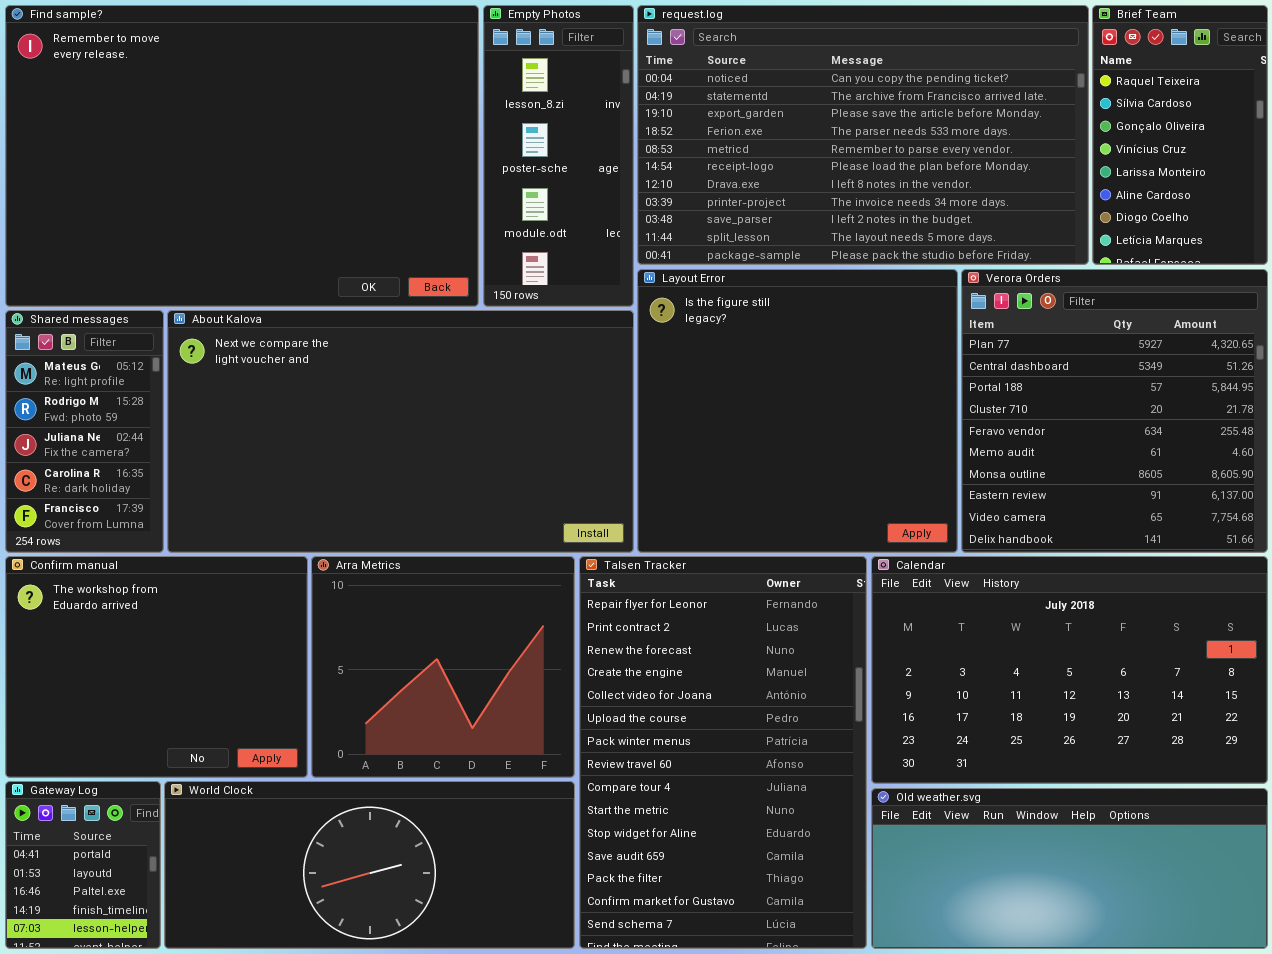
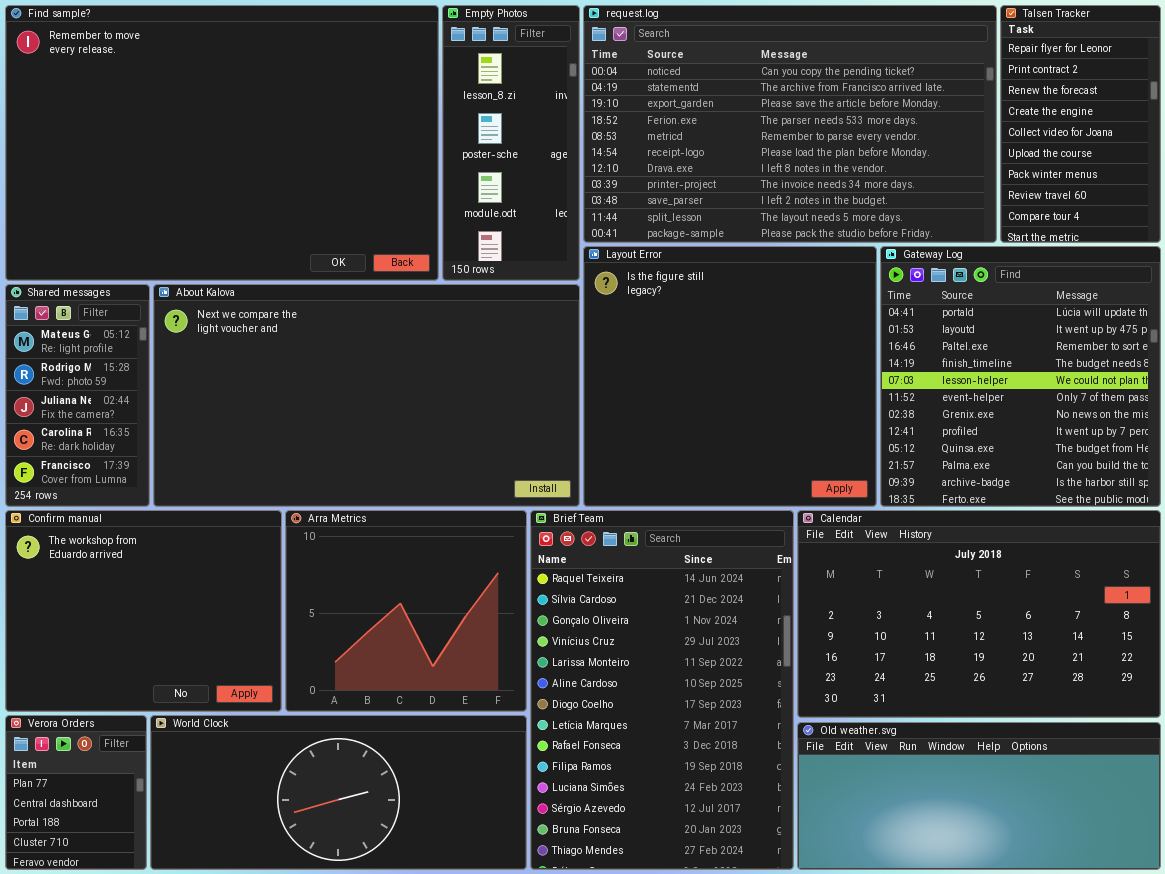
Brief Team: [1092,5,1268,265] -> [530,510,794,870], moved, resized
Verora Orders: [961,269,1268,553] -> [5,715,147,870], moved, resized
Talsen Tracker: [579,556,867,949] -> [1000,5,1161,243], moved, resized
Gateway Log: [5,781,161,949] -> [880,246,1161,507], moved, resized

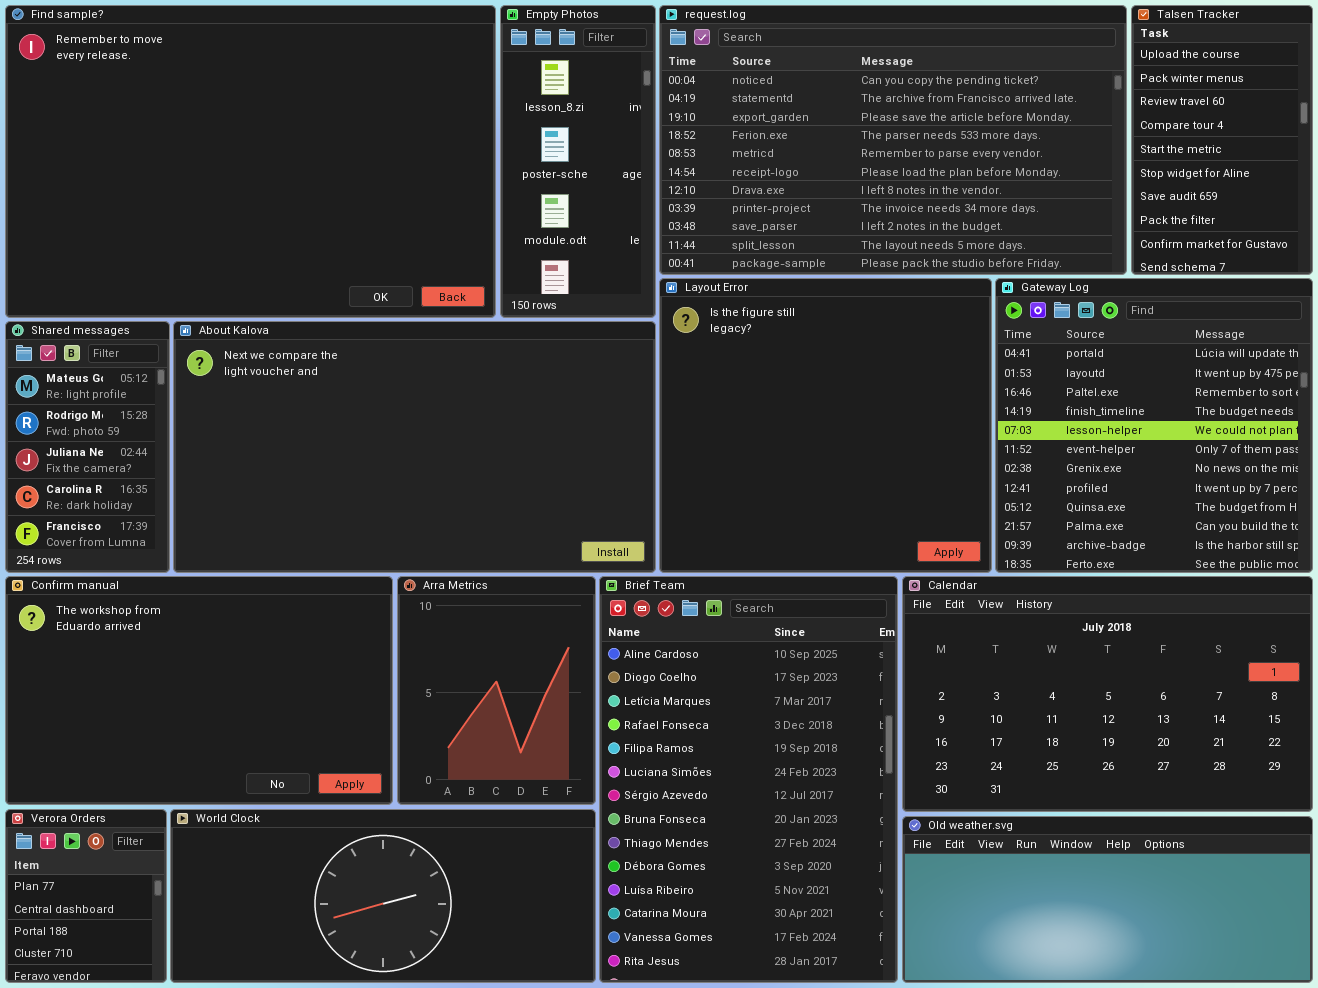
Talsen Tracker: [1000,5,1161,243] -> [1131,5,1313,275], scrolled down 5 rows
Confirm manual: [5,510,282,712] -> [5,576,393,805], resized
Arra Metrics: [285,510,527,712] -> [397,576,596,805], resized
Brief Team: [530,510,794,870] -> [599,576,898,983], scrolled down 5 rows

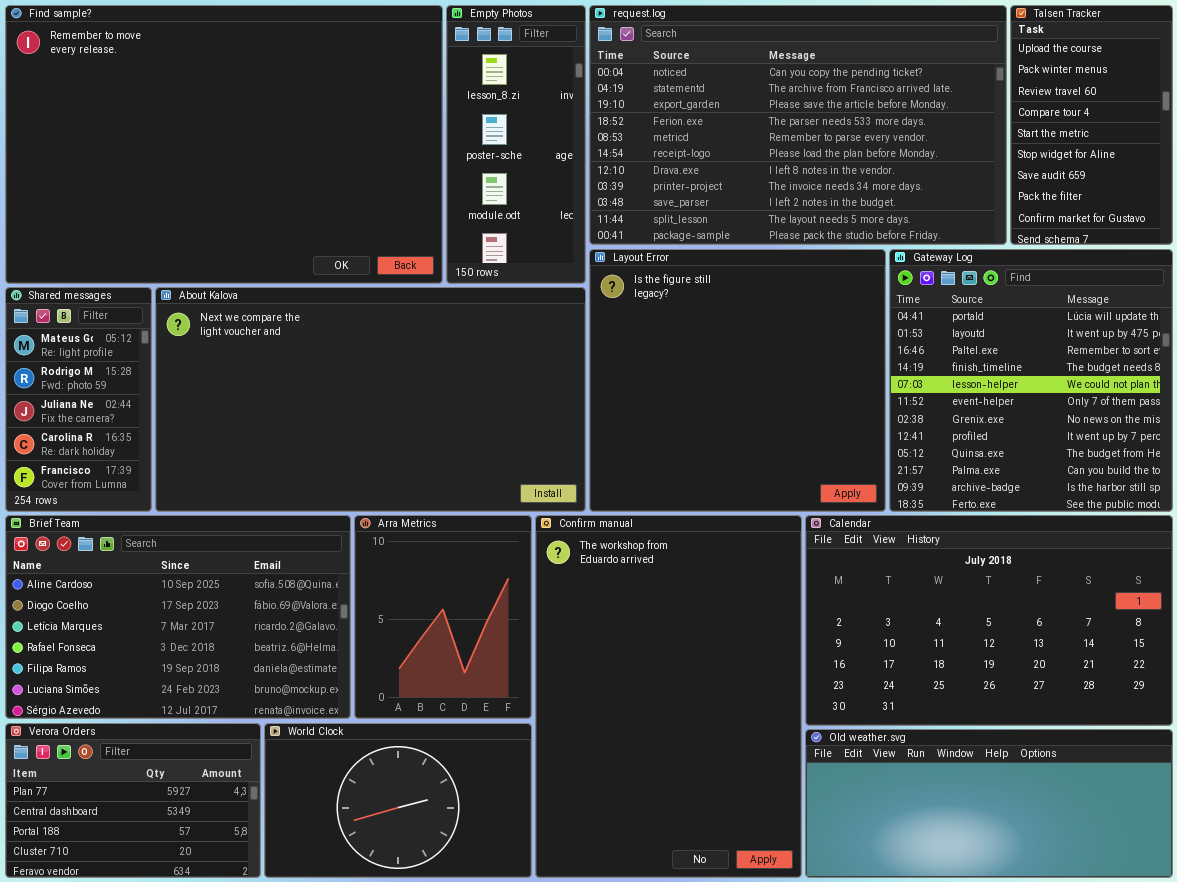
Confirm manual: [5,576,393,805] -> [535,515,802,878], moved, resized
Brief Team: [599,576,898,983] -> [5,515,351,719], moved, resized
Verora Orders: [5,809,167,983] -> [5,723,261,878], resized
World Clock: [170,809,596,983] -> [264,723,532,878], resized

